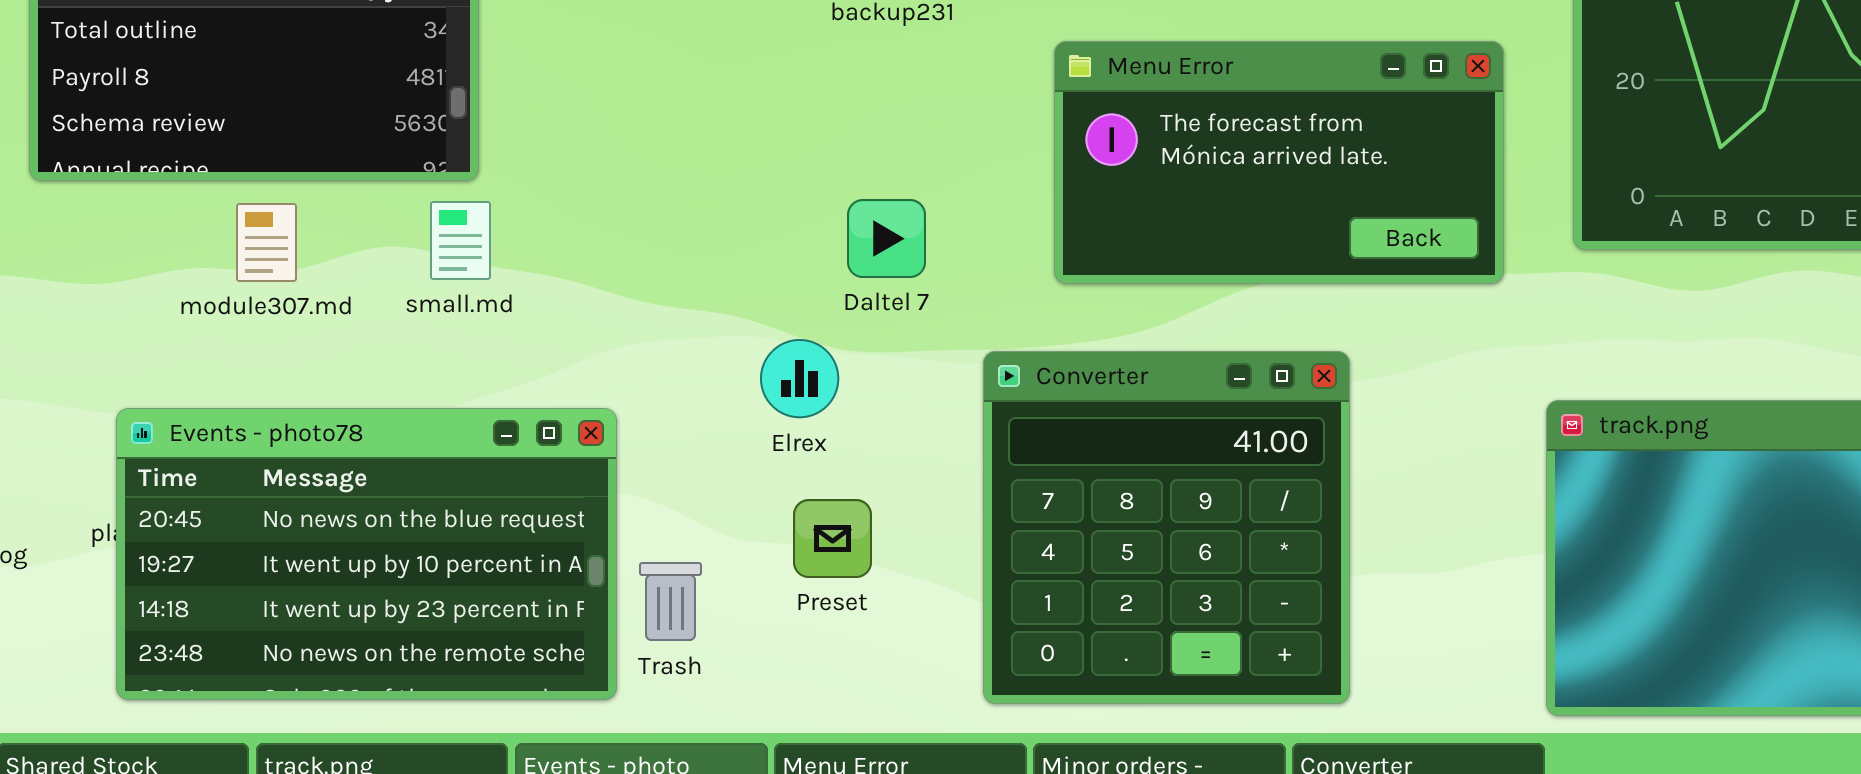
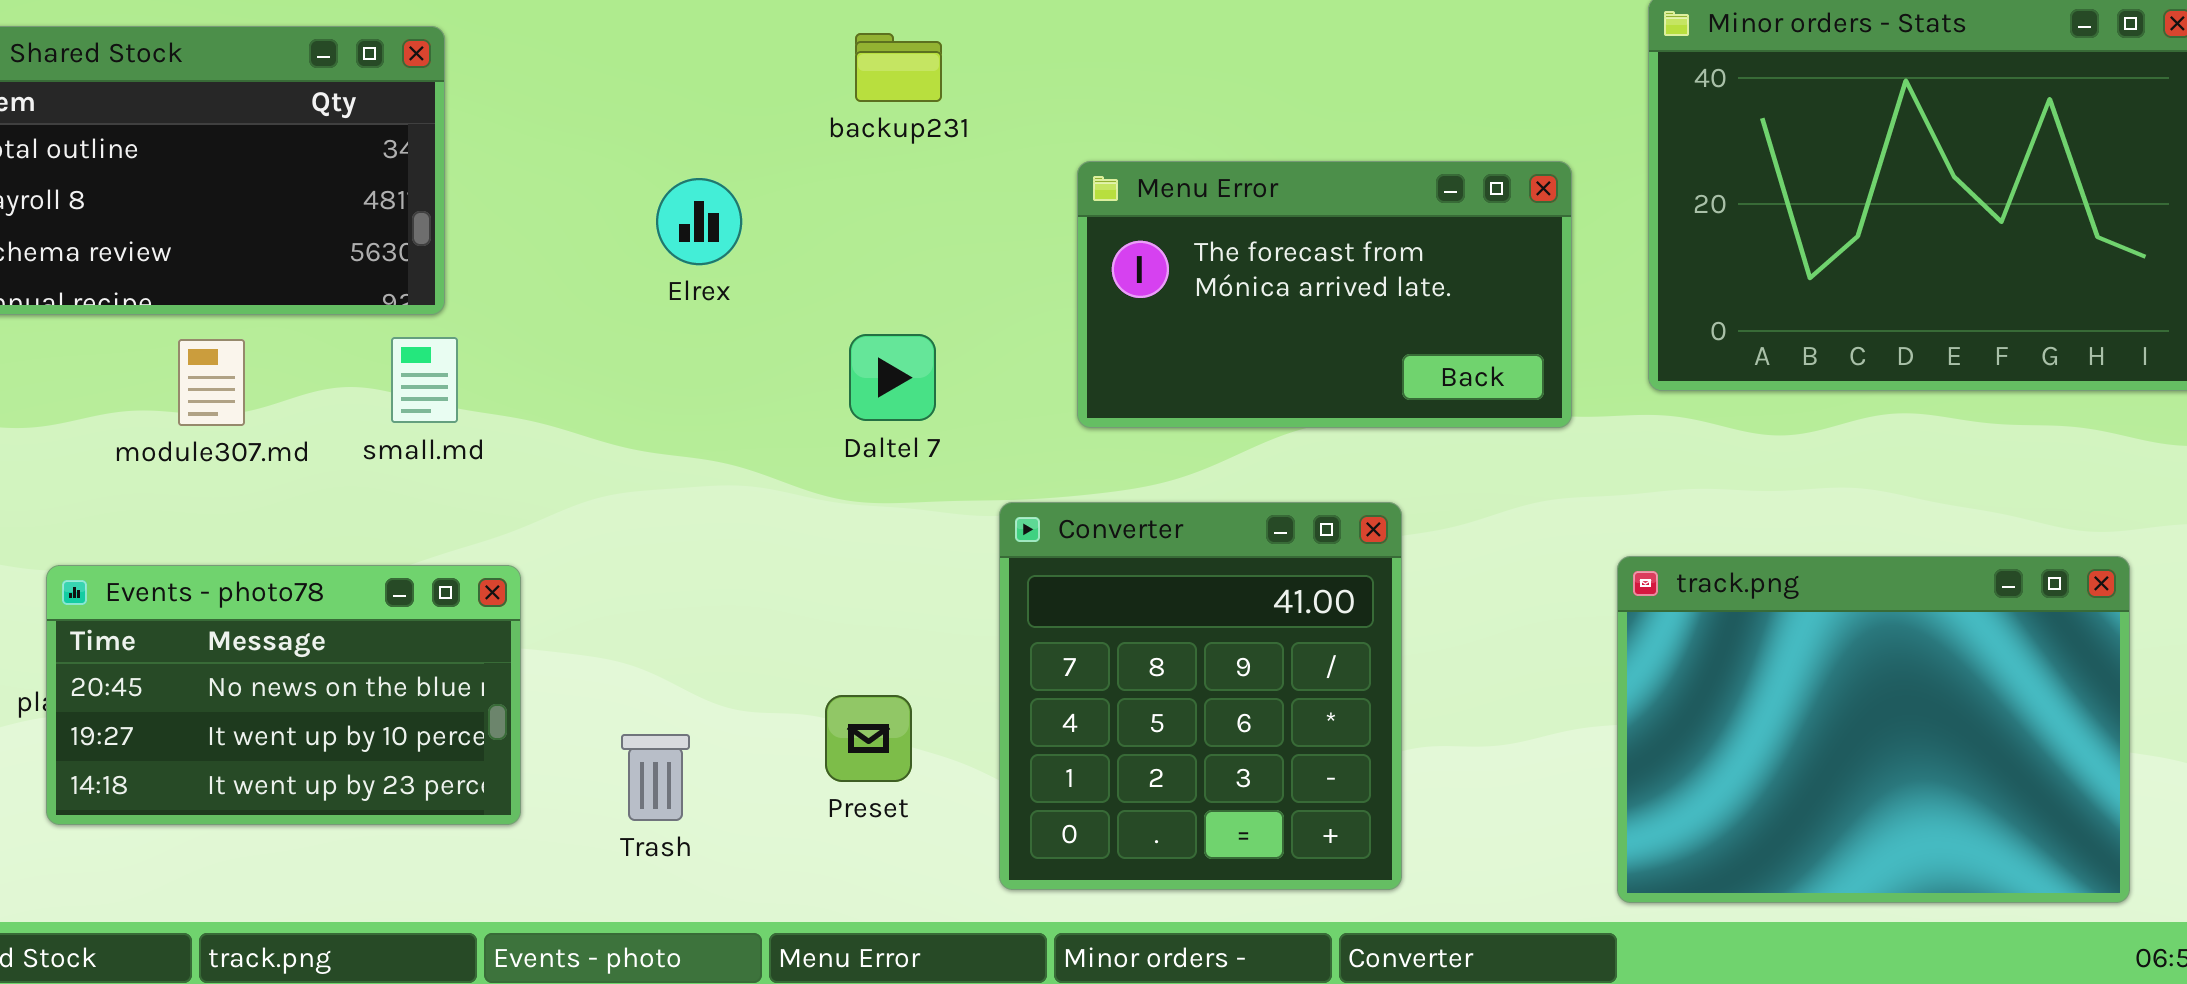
Elrex: [760,339,839,418] -> [656,178,742,265], moved
Events - photo78: [116,408,617,700] -> [46,565,521,825], resized
Preset: [793,499,872,578] -> [825,695,912,782], moved

